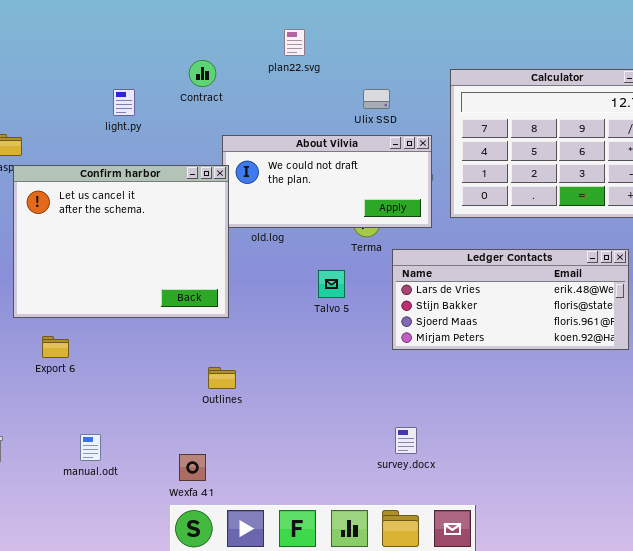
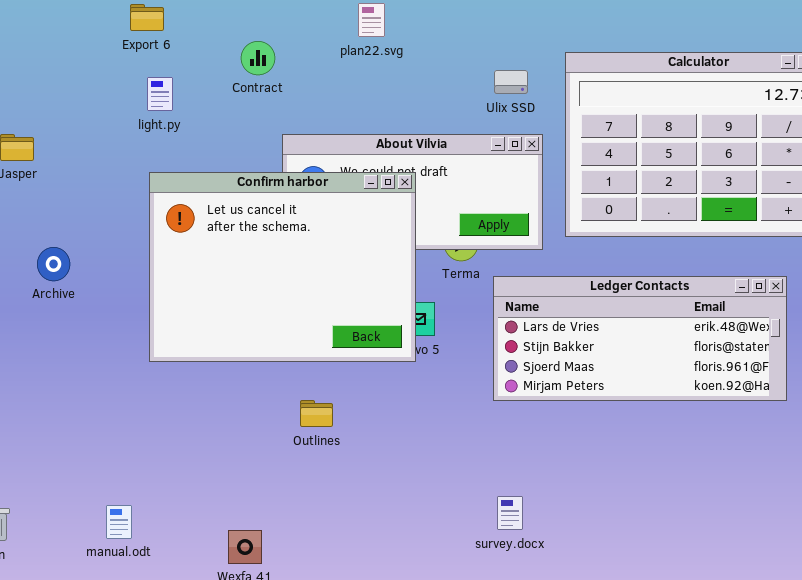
Ulix SSD: [363,89,390,109] -> [494,70,528,94], moved
Confirm harbor: [13,165,229,318] -> [149,172,416,362], moved
Export 6: [42,336,69,358] -> [130,4,164,31], moved
Outlines: [208,367,236,389] -> [300,400,333,427], moved

